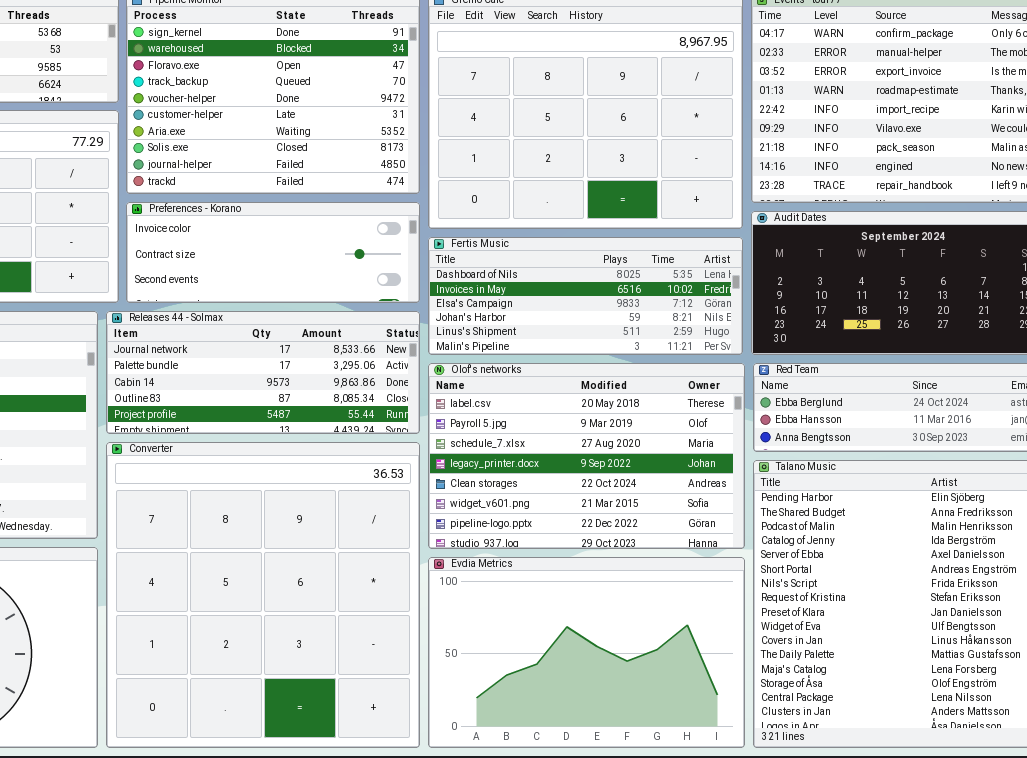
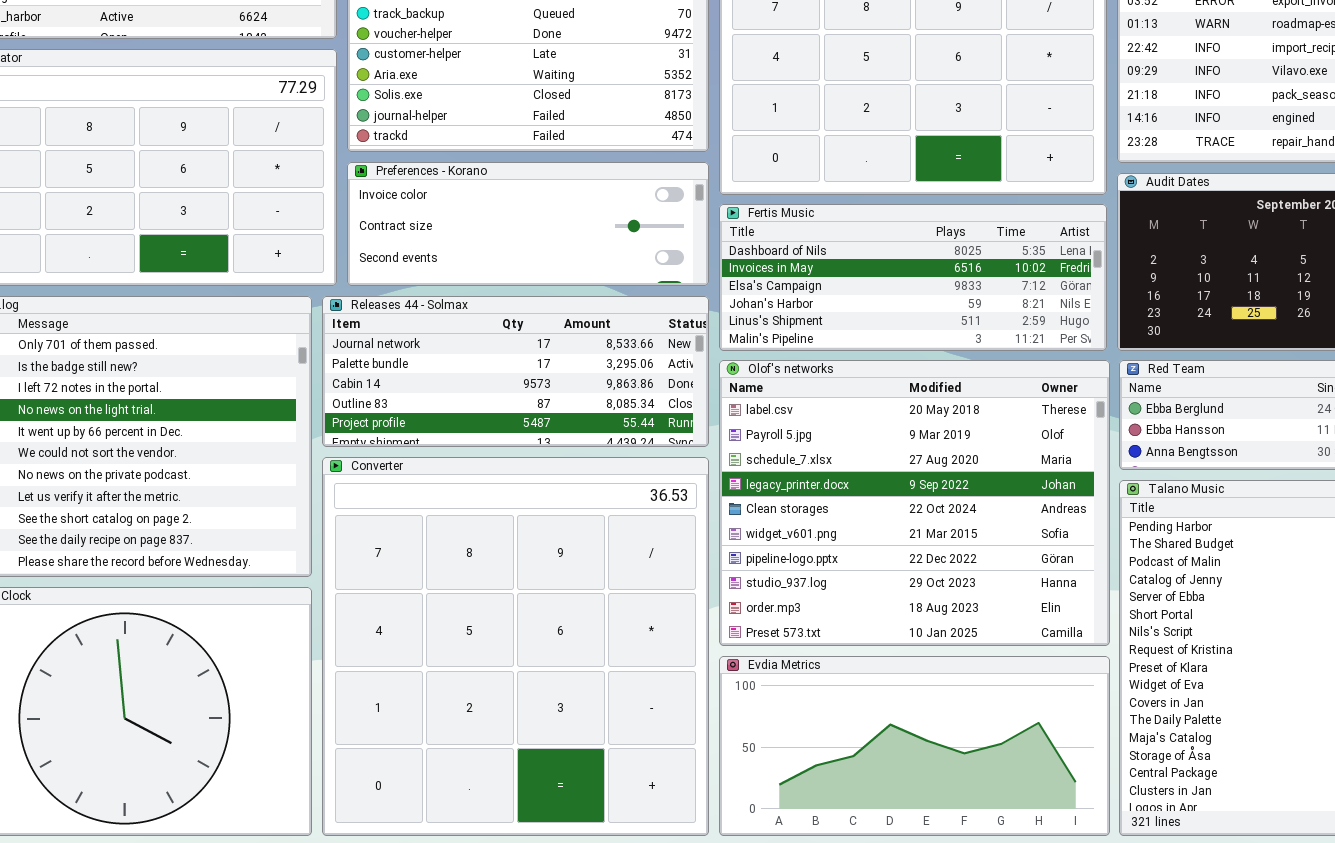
Olof's networks: [428,363,745,549] -> [719,360,1110,646], resized
Evdia Metrics: [428,557,745,748] -> [719,656,1110,836], resized

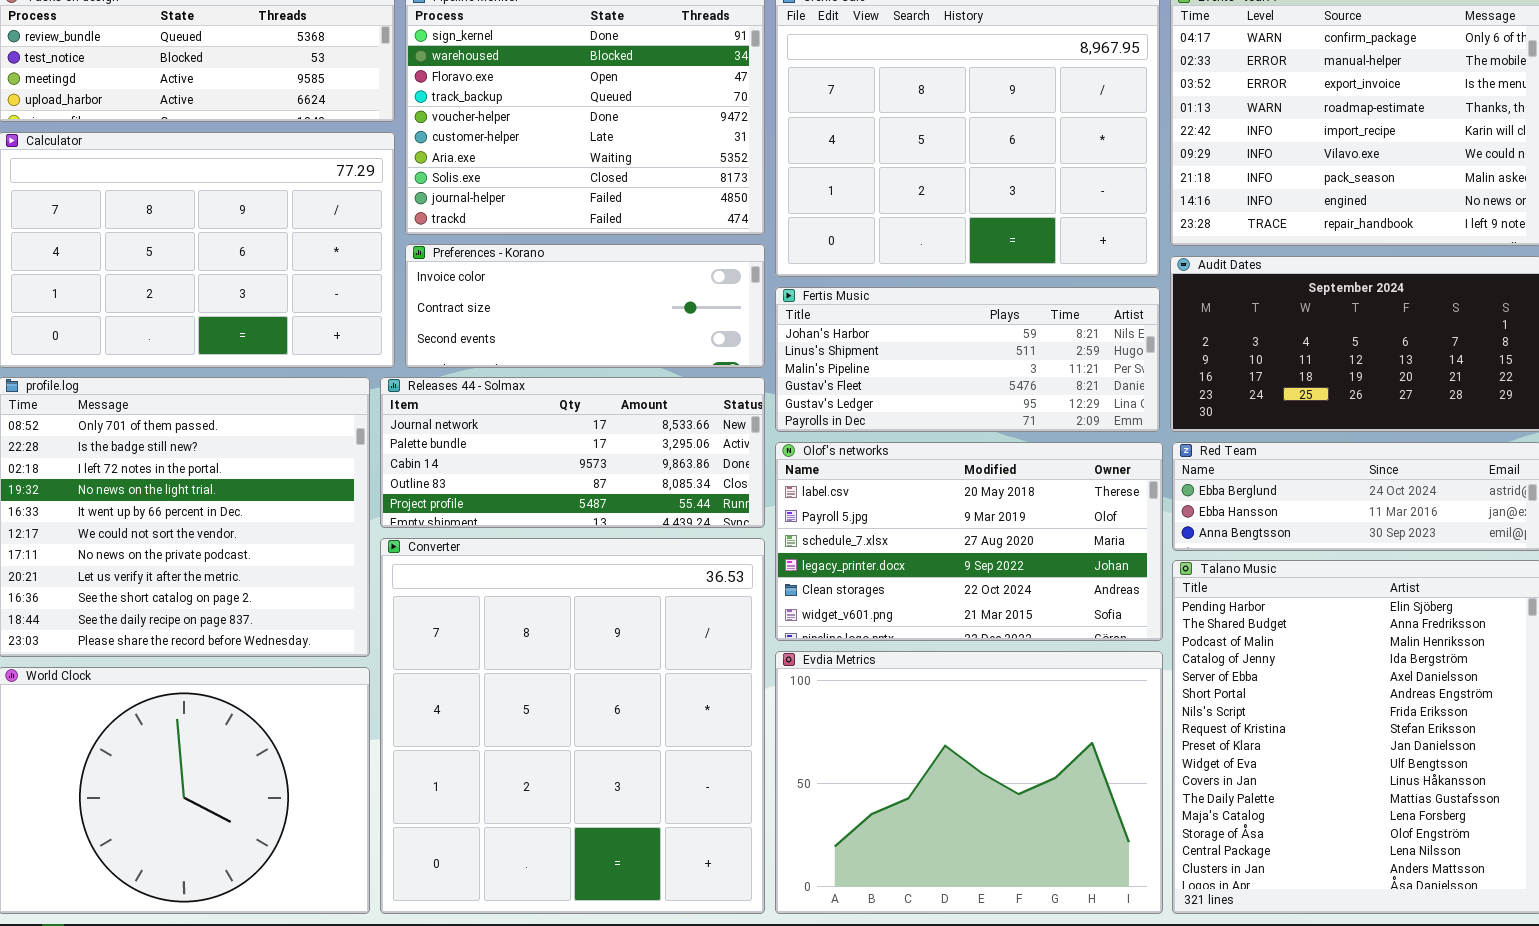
Fertis Music: [719,204,1107,351] -> [775,287,1160,432], scrolled down 3 rows
Olof's networks: [719,360,1110,646] -> [775,442,1163,641], resized
Evdia Metrics: [719,656,1110,836] -> [775,651,1163,914], resized

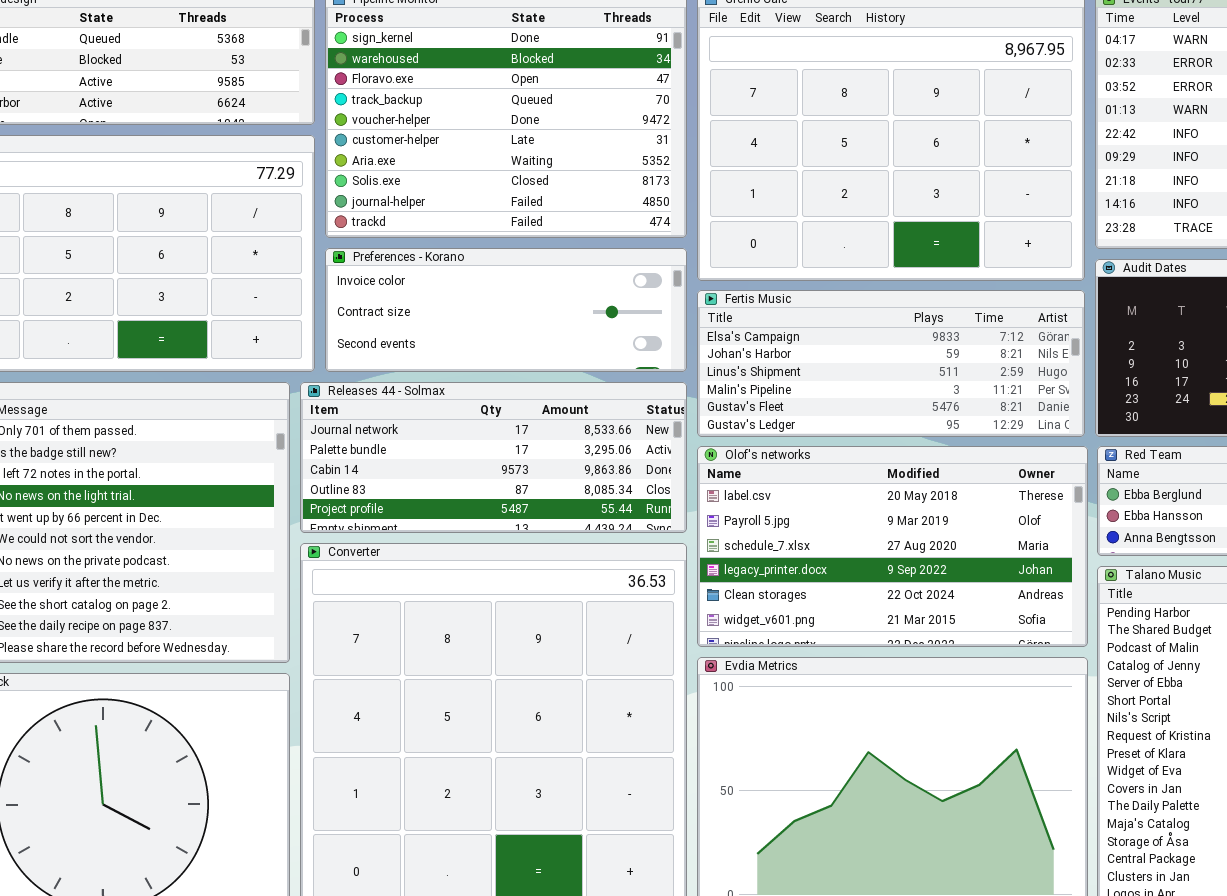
Fertis Music: [775,287,1160,432] -> [697,290,1085,437], scrolled up 1 row

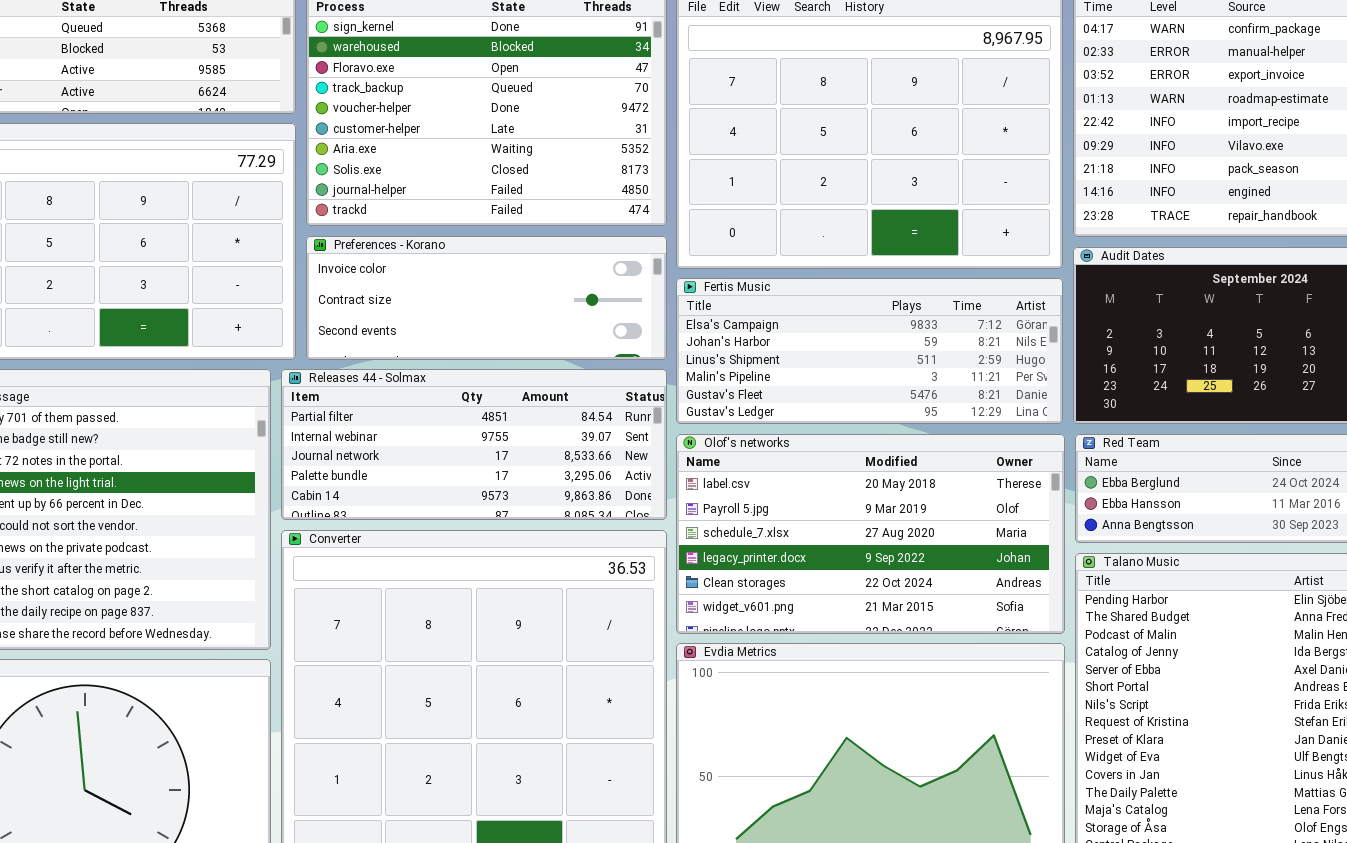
Releases 44 - Solmax: [300,382,687,533] -> [281,369,667,520], scrolled up 2 rows

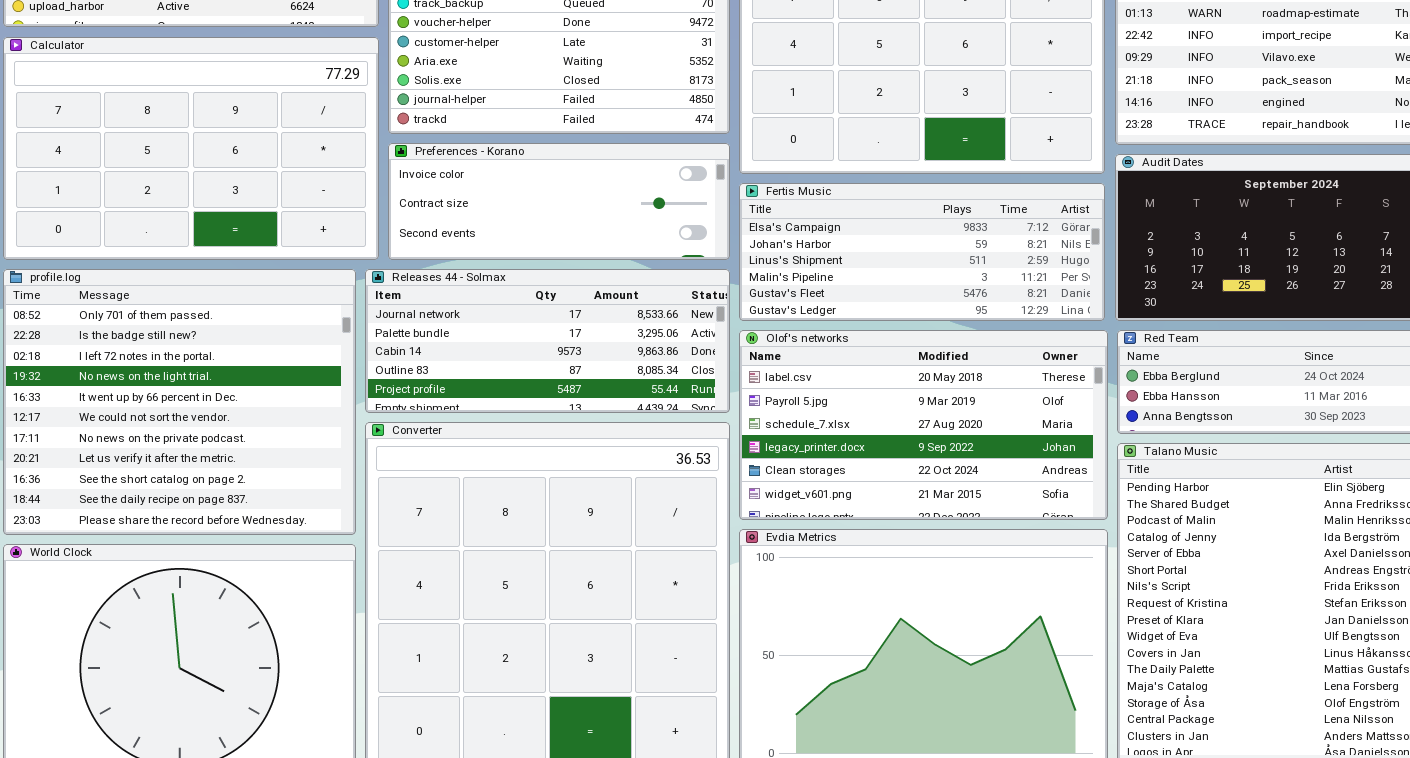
Releases 44 - Solmax: [281,369,667,520] -> [365,269,730,413], scrolled down 2 rows

